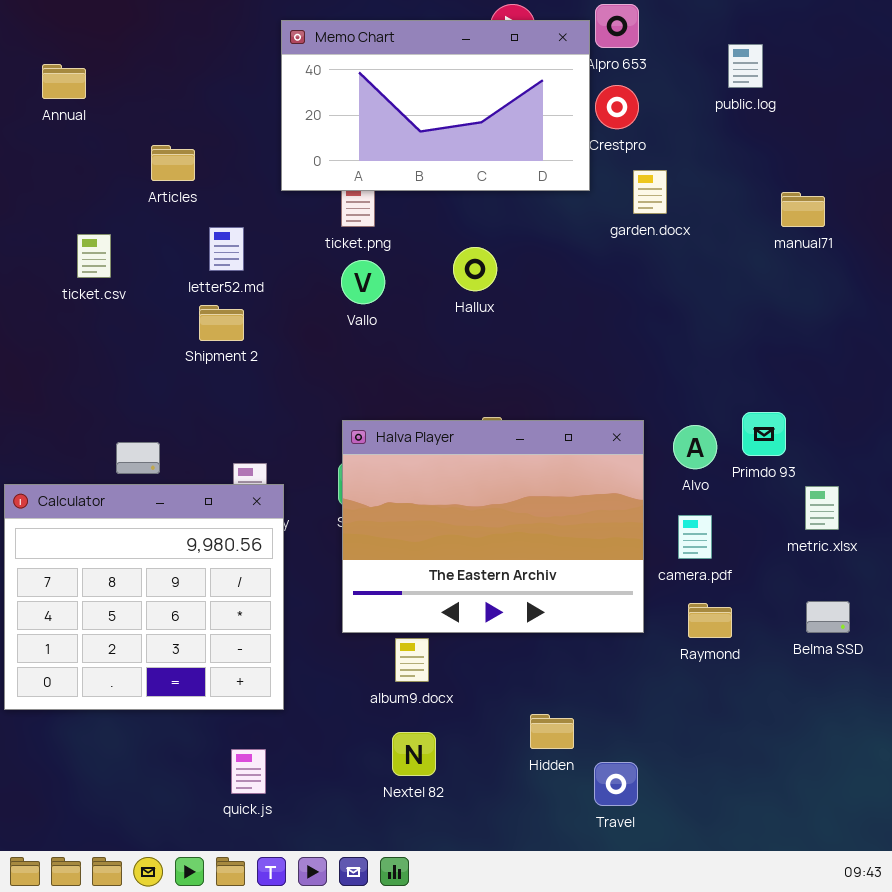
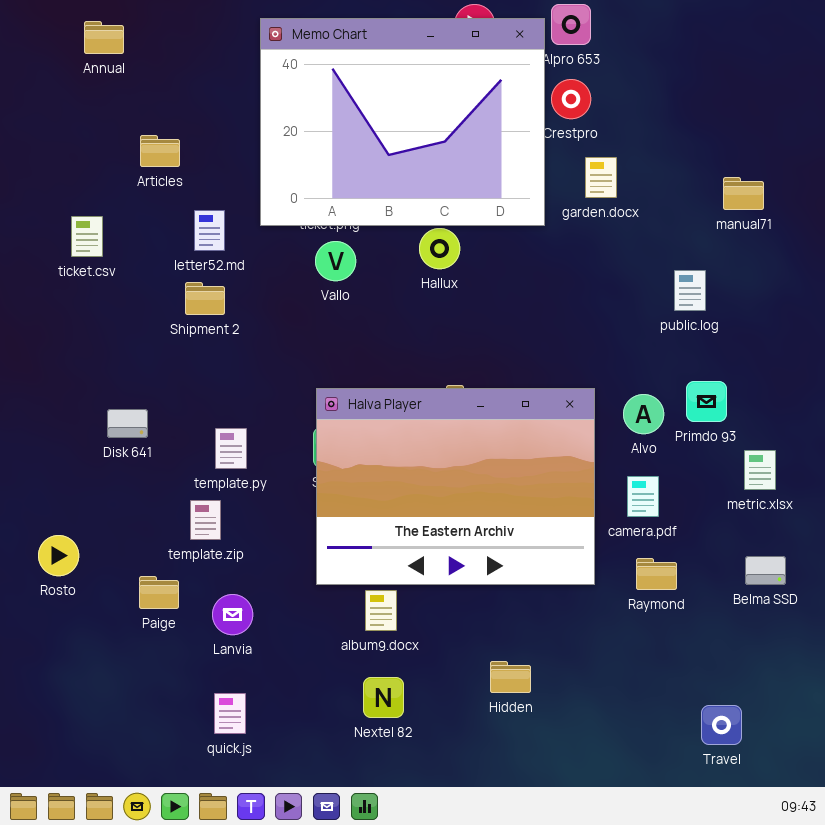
Memo Chart: [281,20,590,191] -> [260,18,545,226], resized
public.log: [728,44,763,88] -> [674,270,706,311], moved
Annual: [42,64,86,99] -> [84,21,124,54], moved
Calculator: [4,484,284,710] -> none, closed
Travel: [594,762,638,806] -> [701,705,742,745], moved

